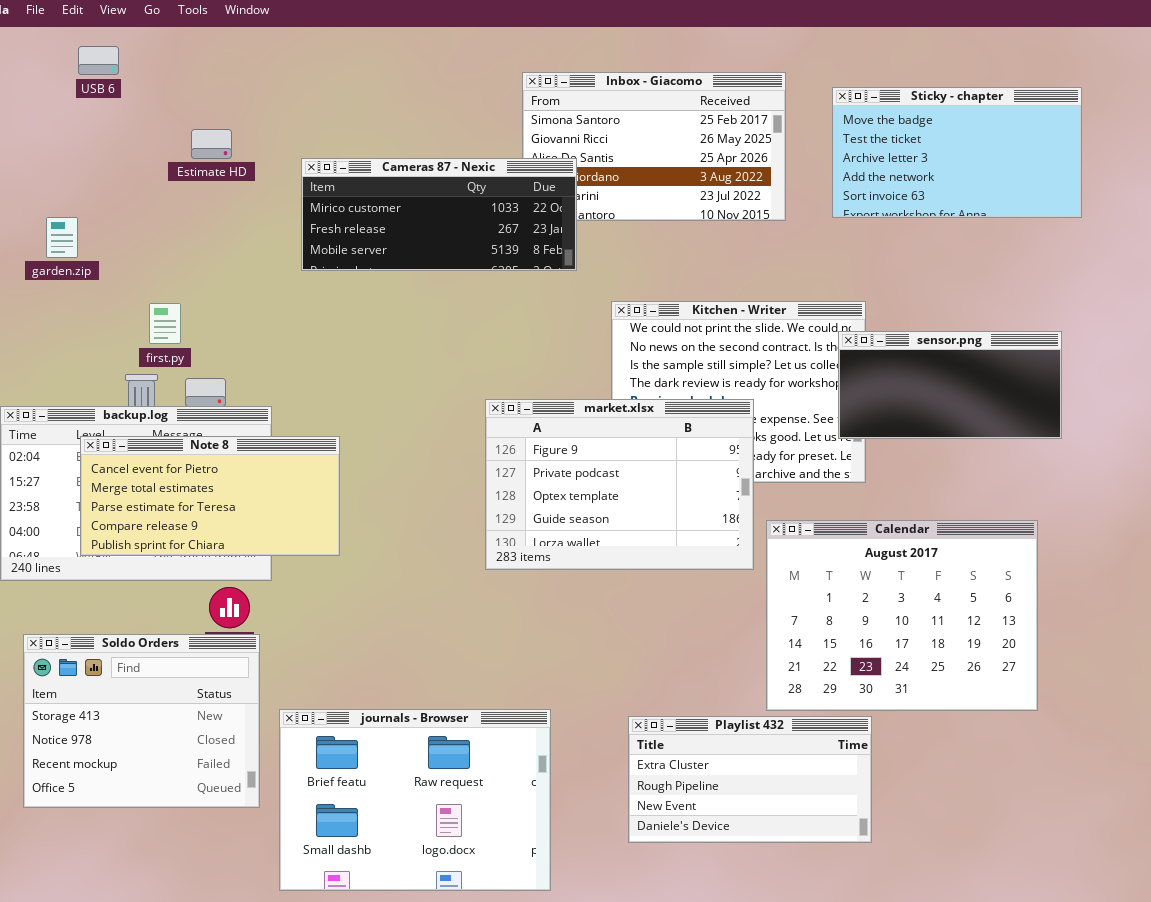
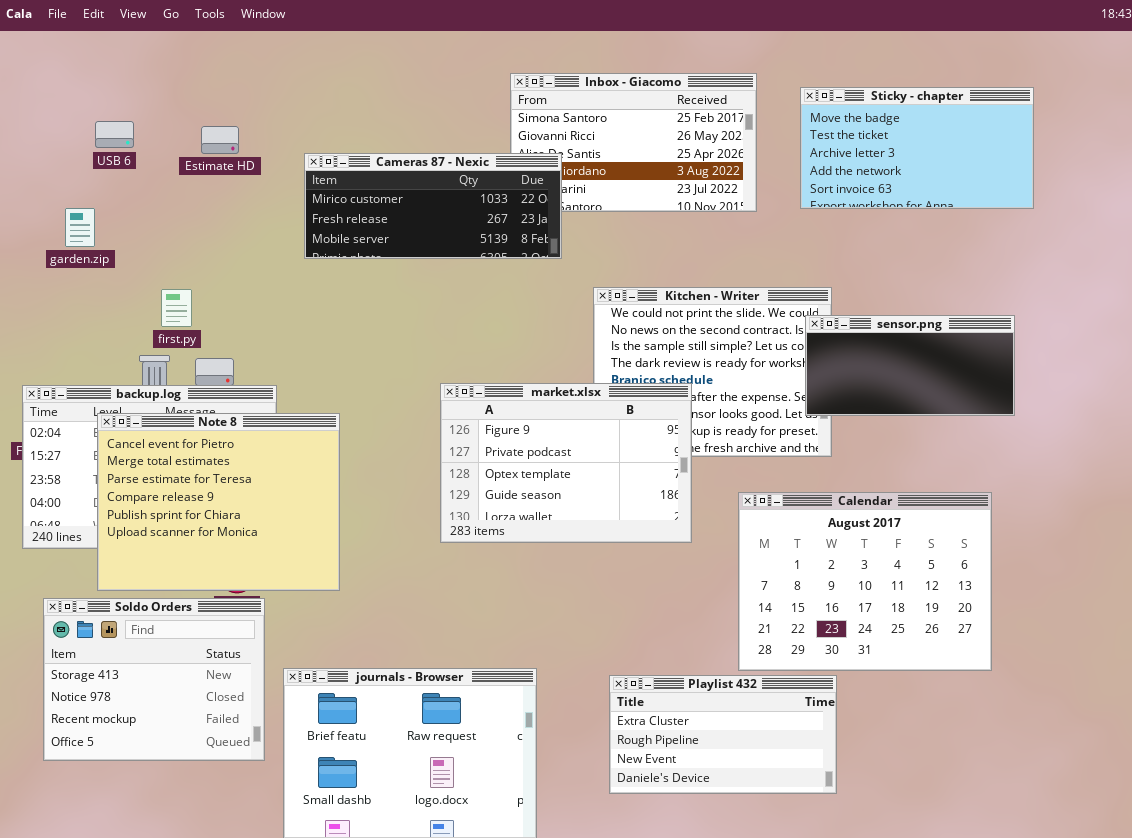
USB 6: [78,46,119,75] -> [95,121,134,148], moved
market.xlsx: [485,399,754,570] -> [440,383,692,543], moved
Note 8: [80,436,340,556] -> [97,413,340,591], resized

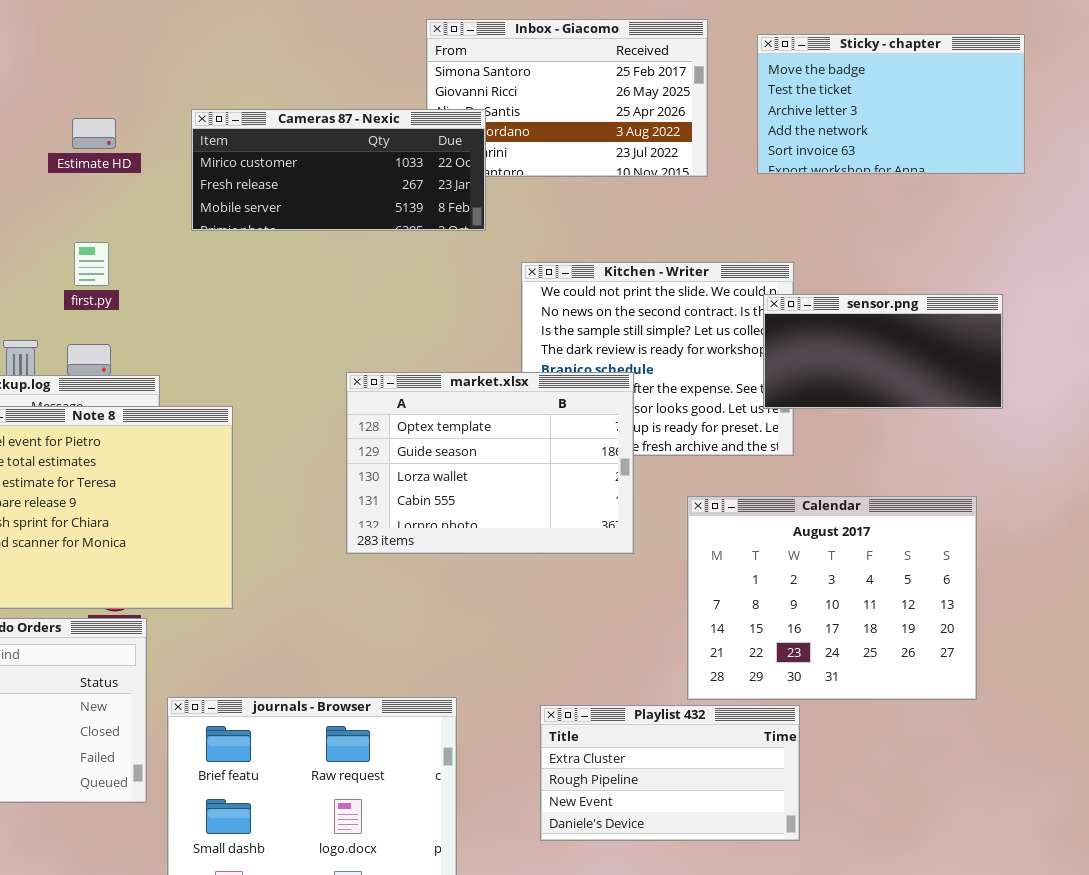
Estimate HD: [201,126,239,154] -> [72,118,116,149], moved
first.py: [161,289,192,327] -> [74,242,109,286], moved
market.xlsx: [440,383,692,543] -> [346,372,634,554], scrolled down 2 rows

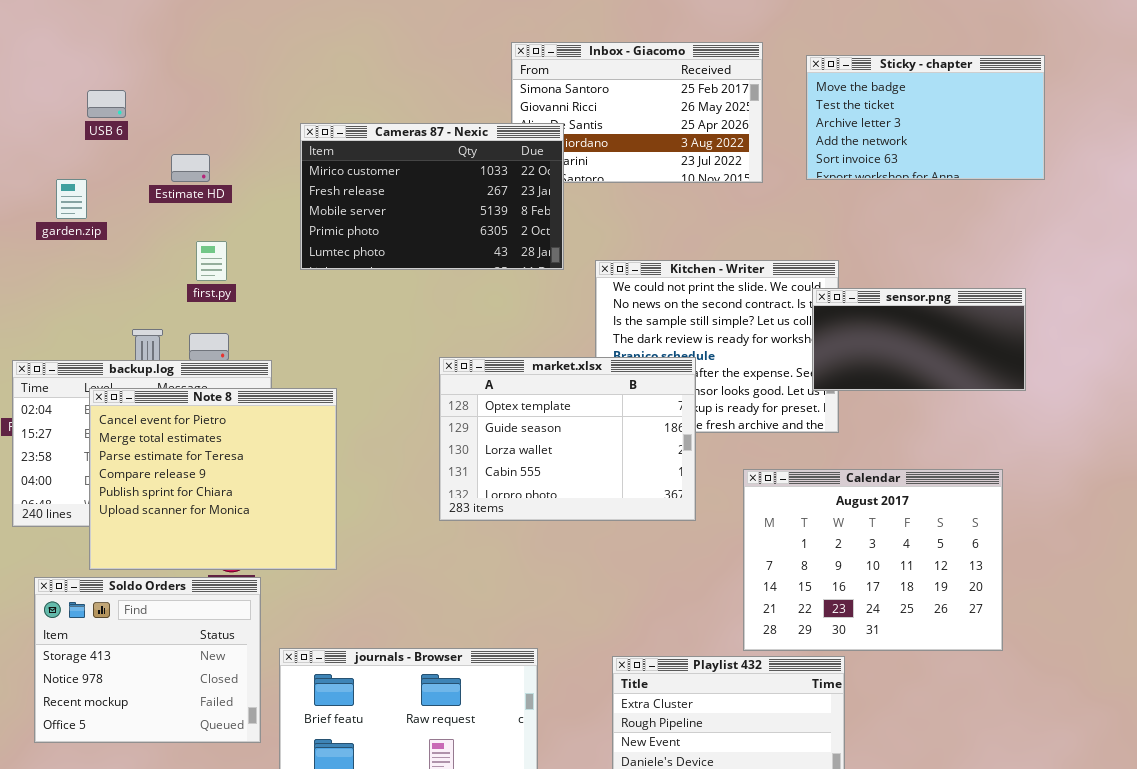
Cameras 87 - Nexic: [191,109,486,231] -> [300,123,564,270], resized
Estimate HD: [72,118,116,149] -> [171,154,210,182], moved

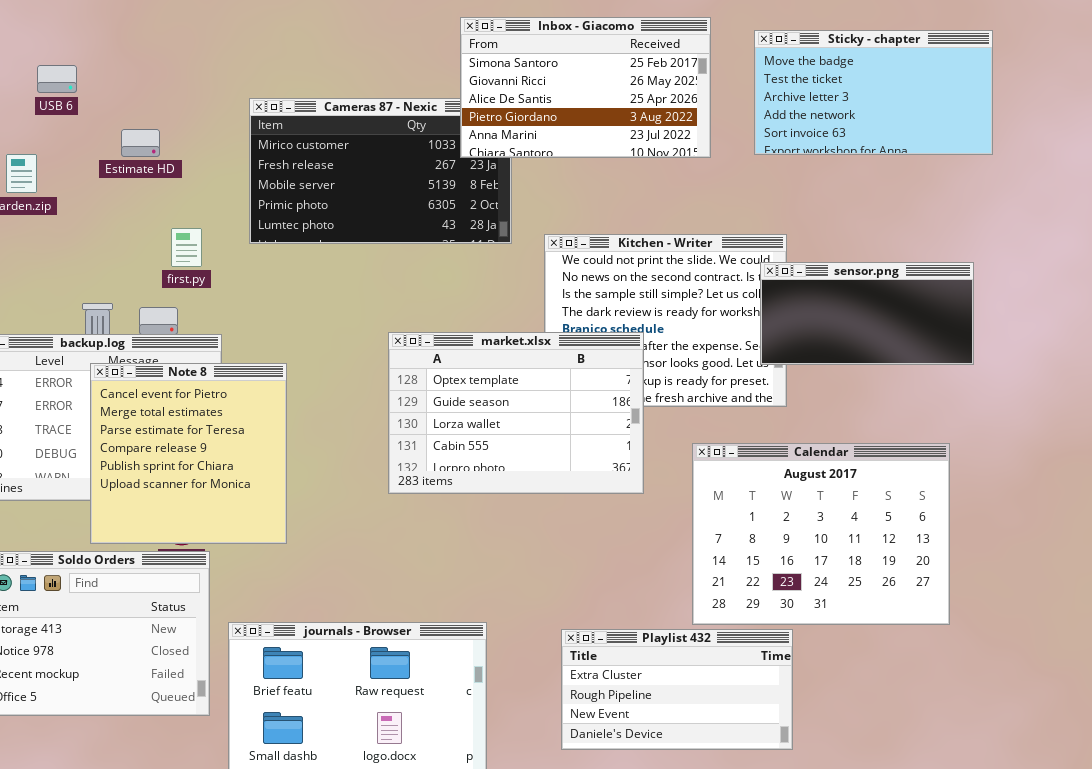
Inbox - Giacomo: [511,42,763,183] -> [460,17,711,158], raised
first.py: [196,241,227,281] -> [171,228,202,267], moved
Note 8: [89,388,337,570] -> [90,363,287,544], resized

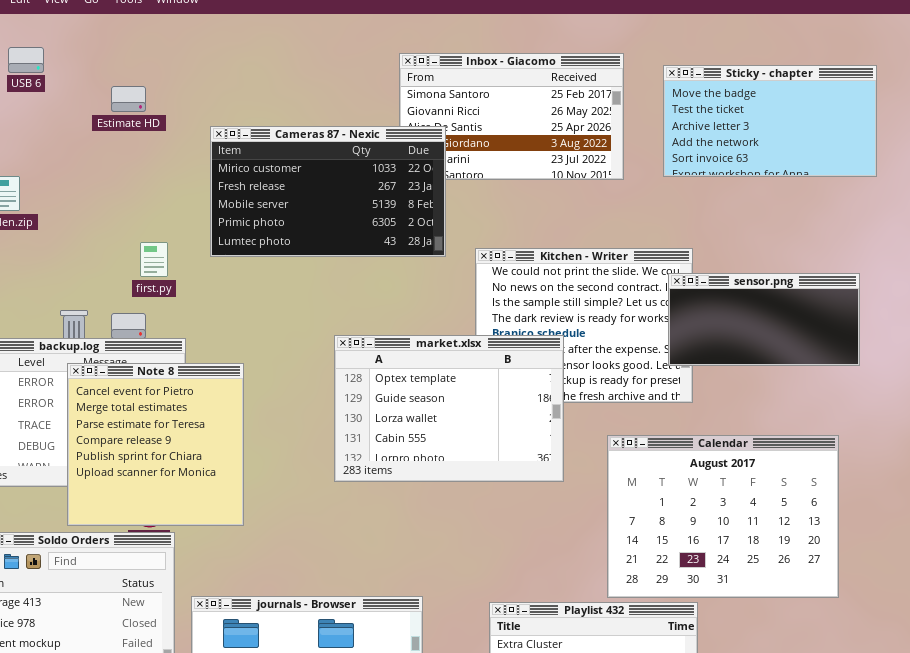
USB 6: [37,65,77,93] -> [8,47,44,73], moved
Cameras 87 - Nexic: [249,98,512,244] -> [210,126,446,257], raised
Estimate HD: [121,129,160,157] -> [111,86,146,112], moved

